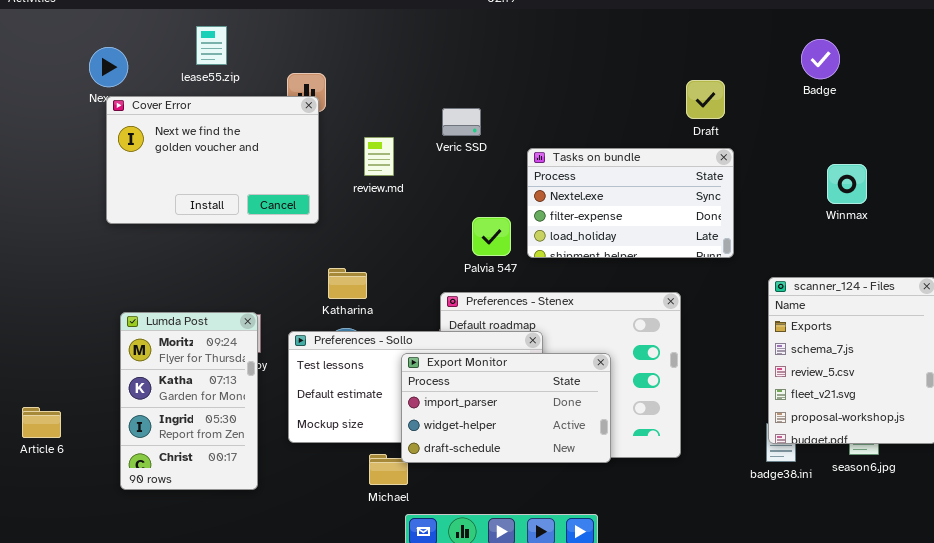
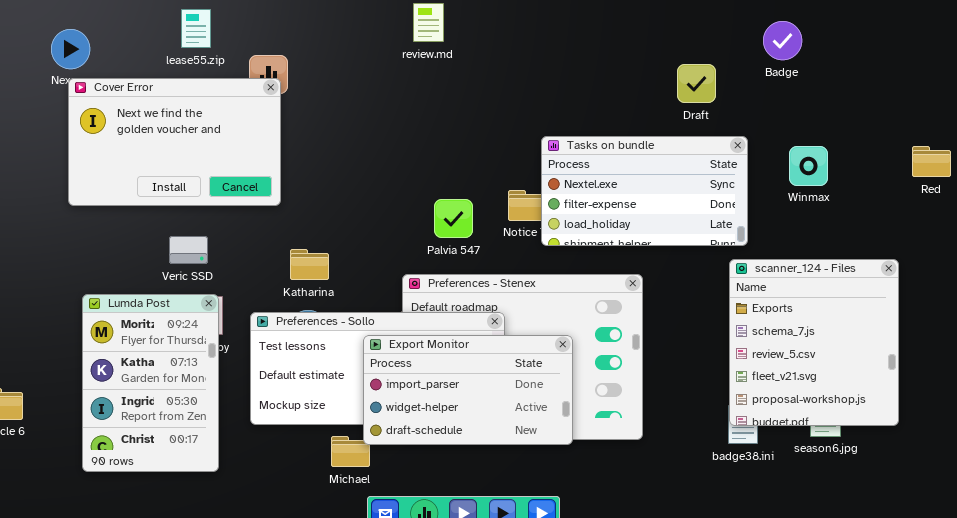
lease55.zip: [196,26,227,65] -> [181,9,211,48], moved
Draft: [686,80,725,119] -> [677,64,716,103], moved
Veric SSD: [442,108,481,136] -> [169,236,208,264], moved
review.md: [364,137,394,176] -> [413,3,444,42], moved
Tasks on bundle: [527,148,734,258] -> [541,136,748,246], moved

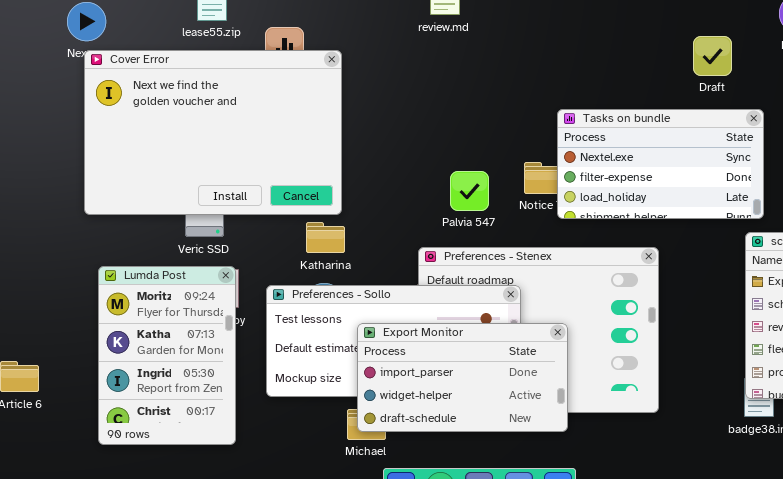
Cover Error: [68,78,281,206] -> [84,50,342,215], resized
Export Monitor: [363,335,573,445] -> [357,323,568,432], moved

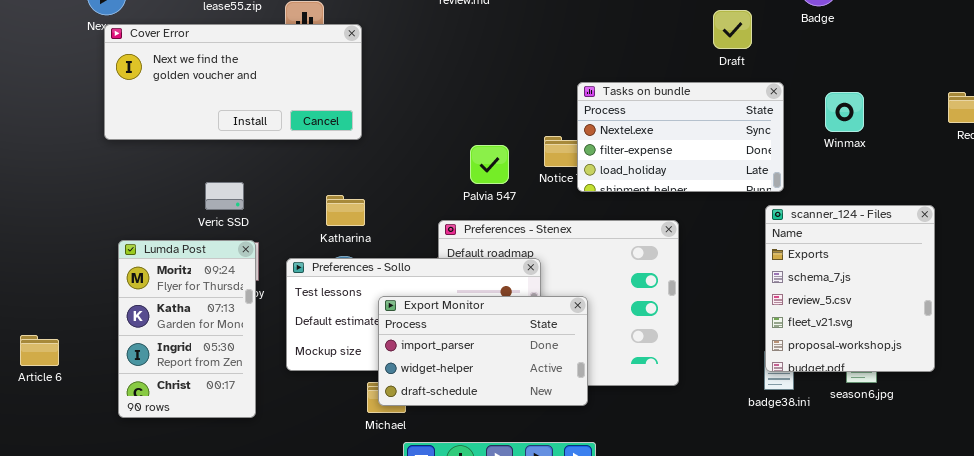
Cover Error: [84,50,342,215] -> [104,24,362,140], resized

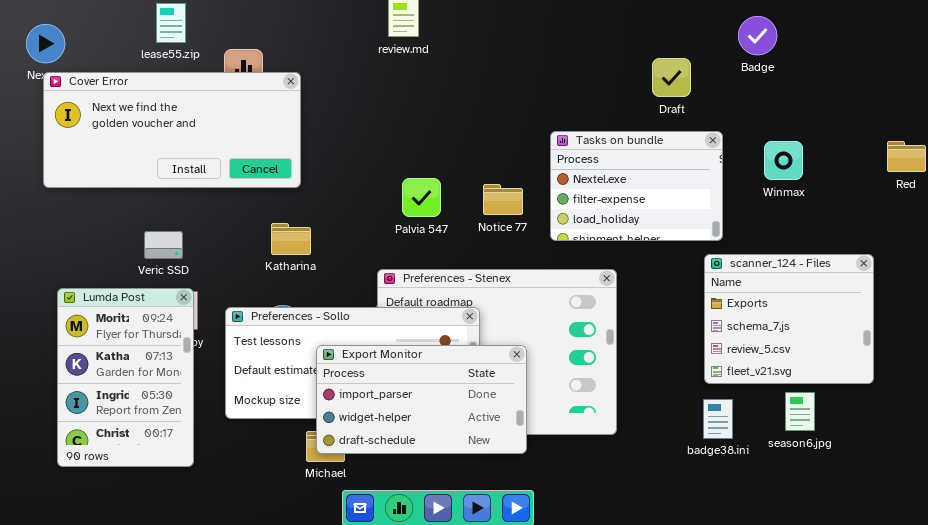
Tasks on bundle: [577,82,784,192] -> [550,131,723,241], resized
Palvia 547: [470,145,509,184] -> [402,178,441,217], moved
Katharina: [326,195,365,226] -> [271,223,311,255], moved
scanner_124 - Files: [765,205,935,372] -> [704,254,874,384], resized

